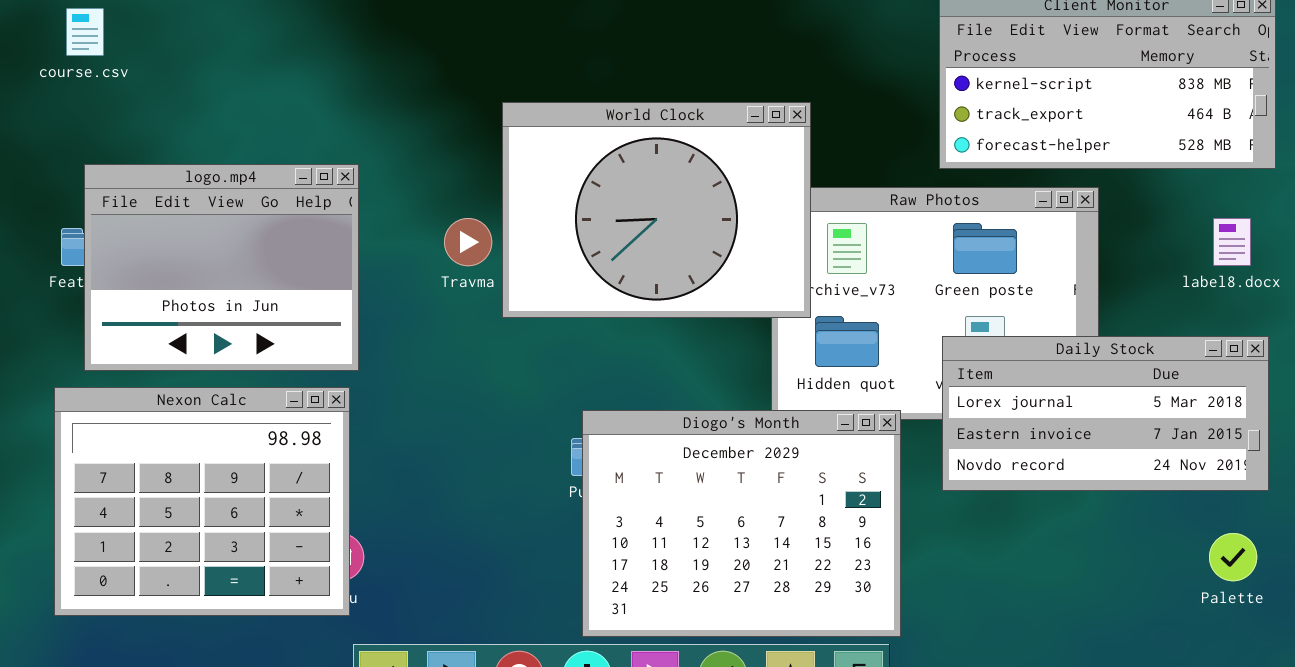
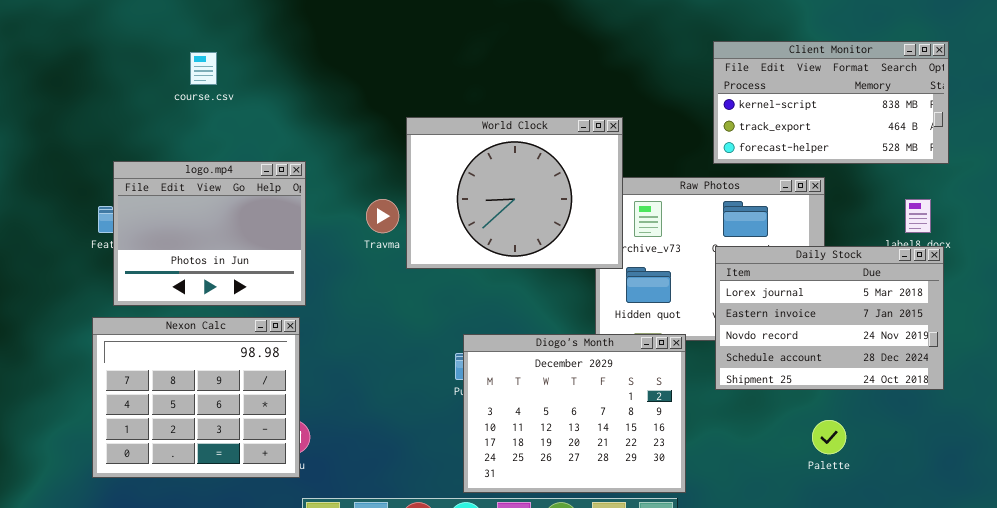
course.csv: [66,8,104,56] -> [190,52,217,85], moved
Daily Stock: [942,336,1269,491] -> [715,246,944,390], resized
Palette: [1209,533,1257,581] -> [812,420,846,454], moved

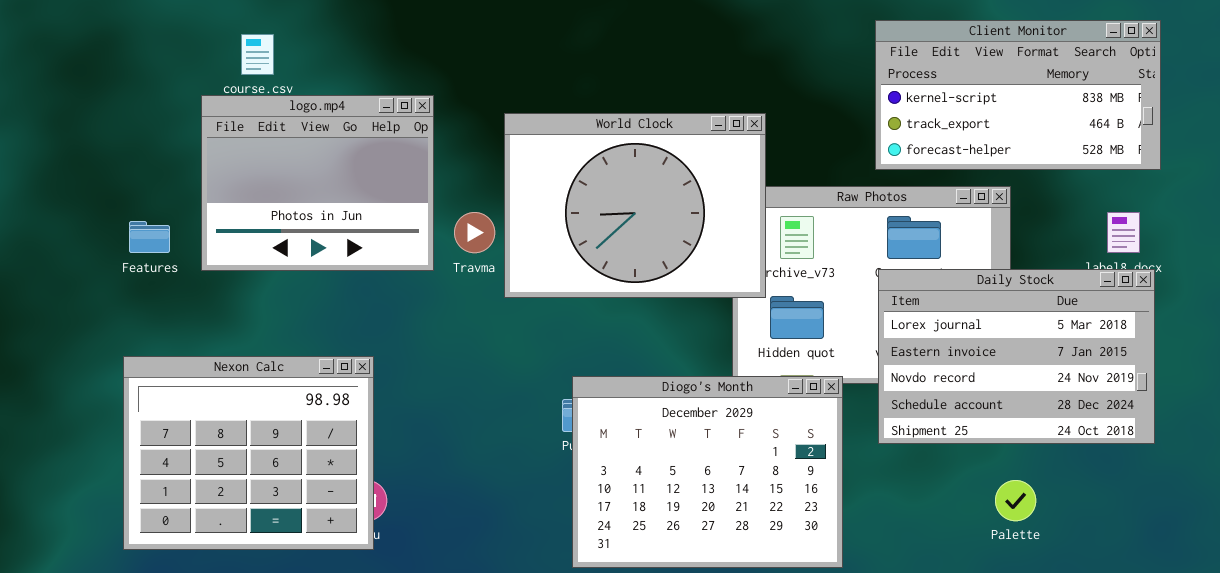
logo.mp4: [113,161,306,306] -> [201,95,434,271], moved

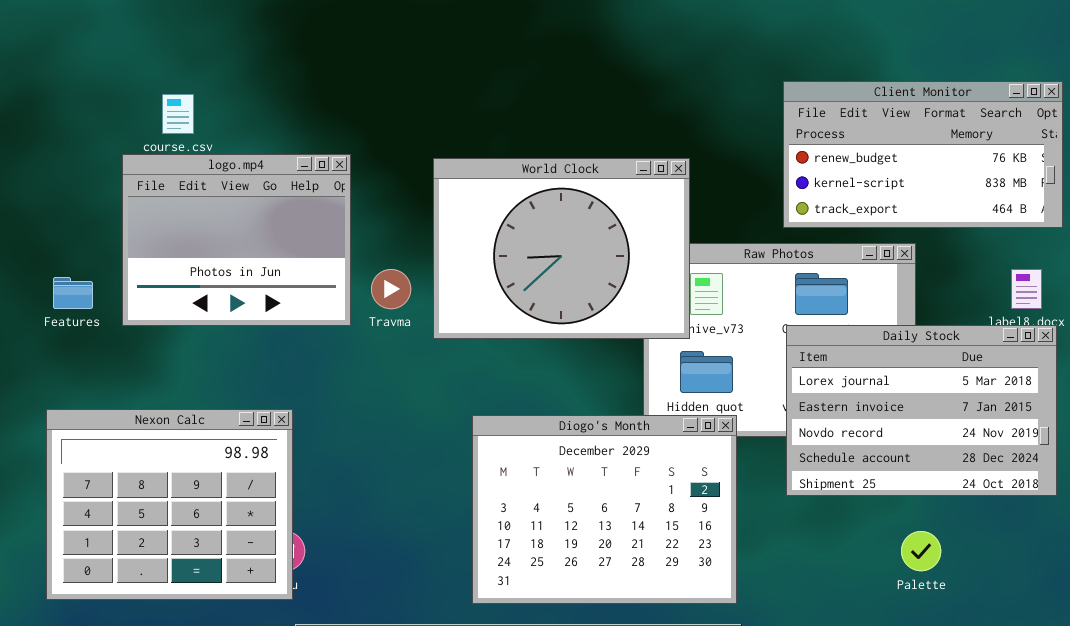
Client Monitor: [875,20,1161,170] -> [783,81,1063,228], scrolled up 1 row
World Clock: [504,113,766,298] -> [433,158,690,339], moved
Diogo's Month: [572,376,843,568] -> [472,415,737,604], moved

